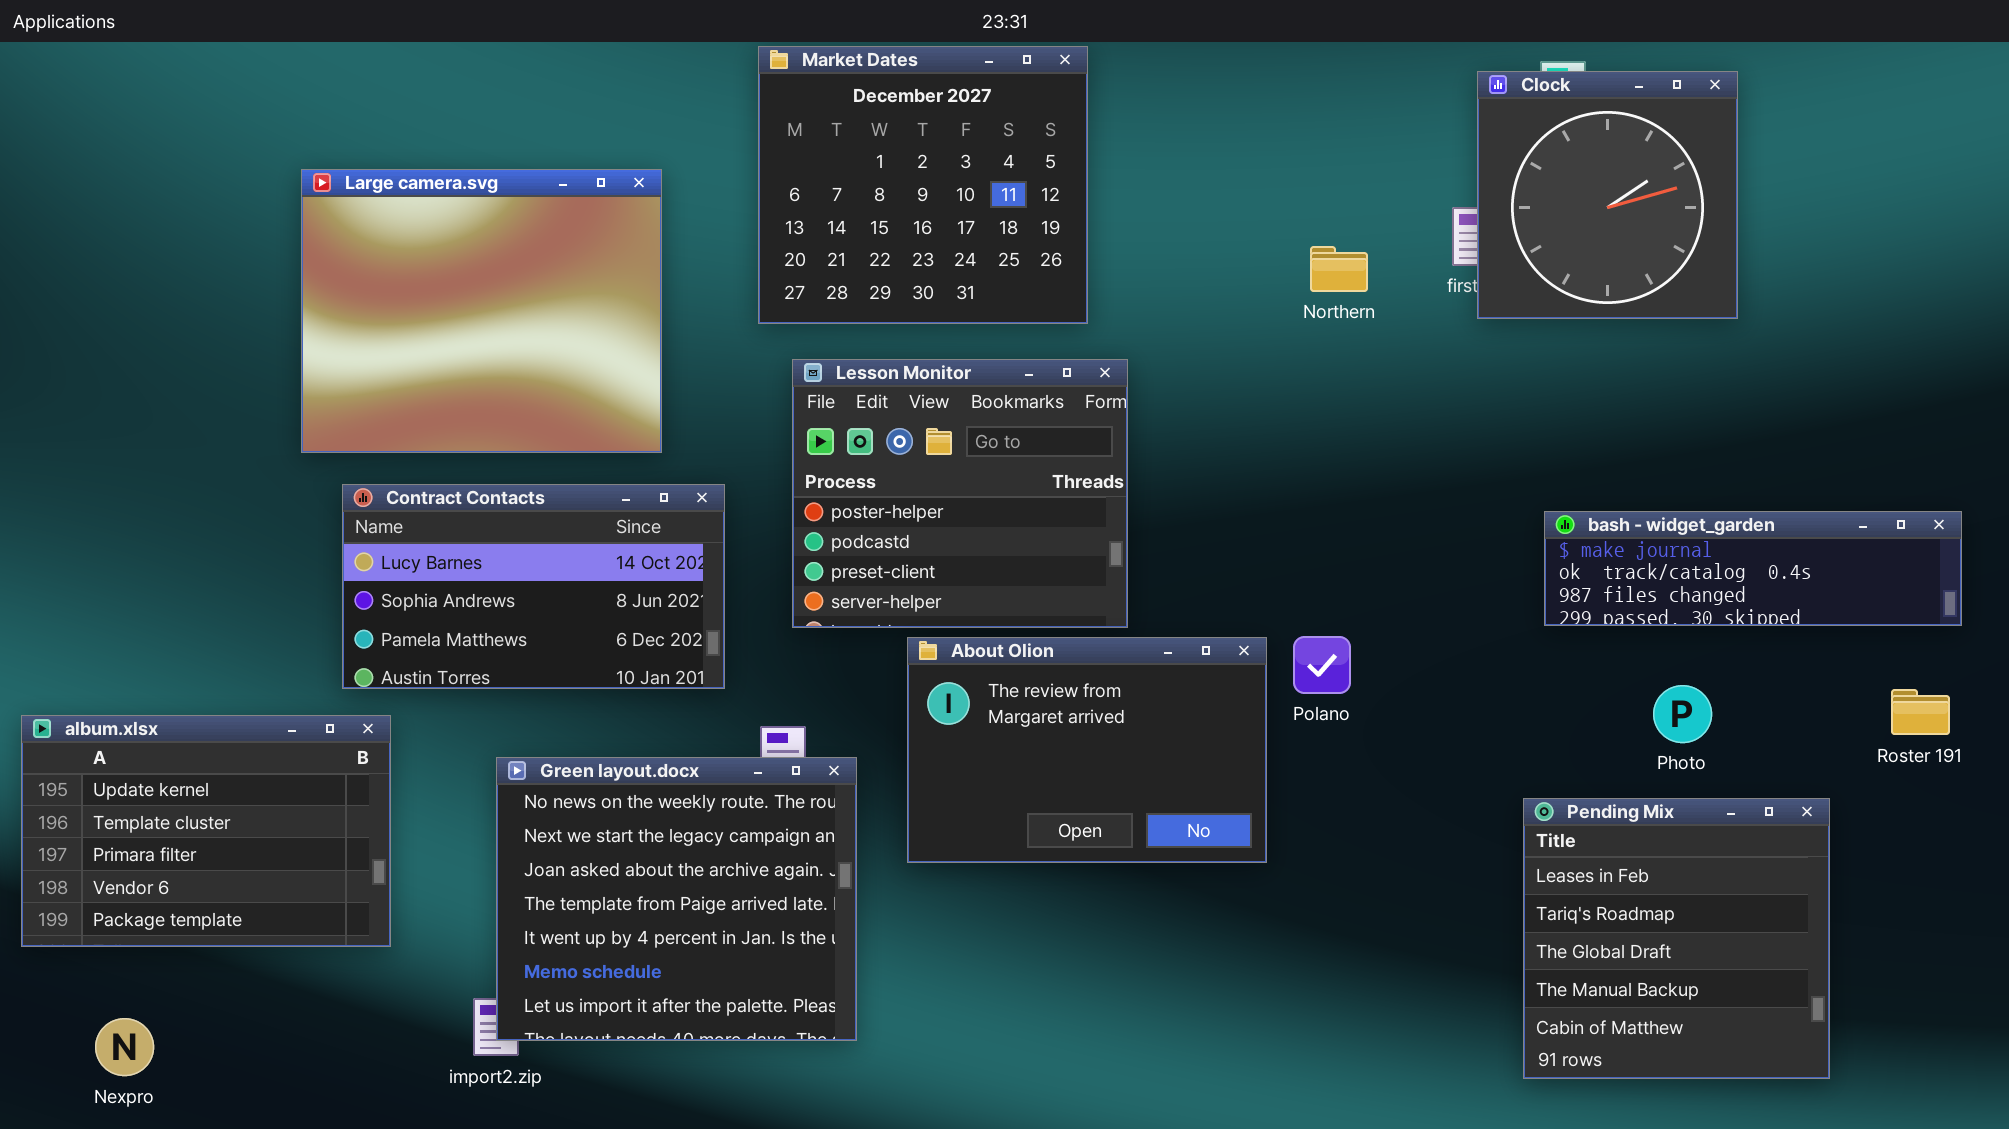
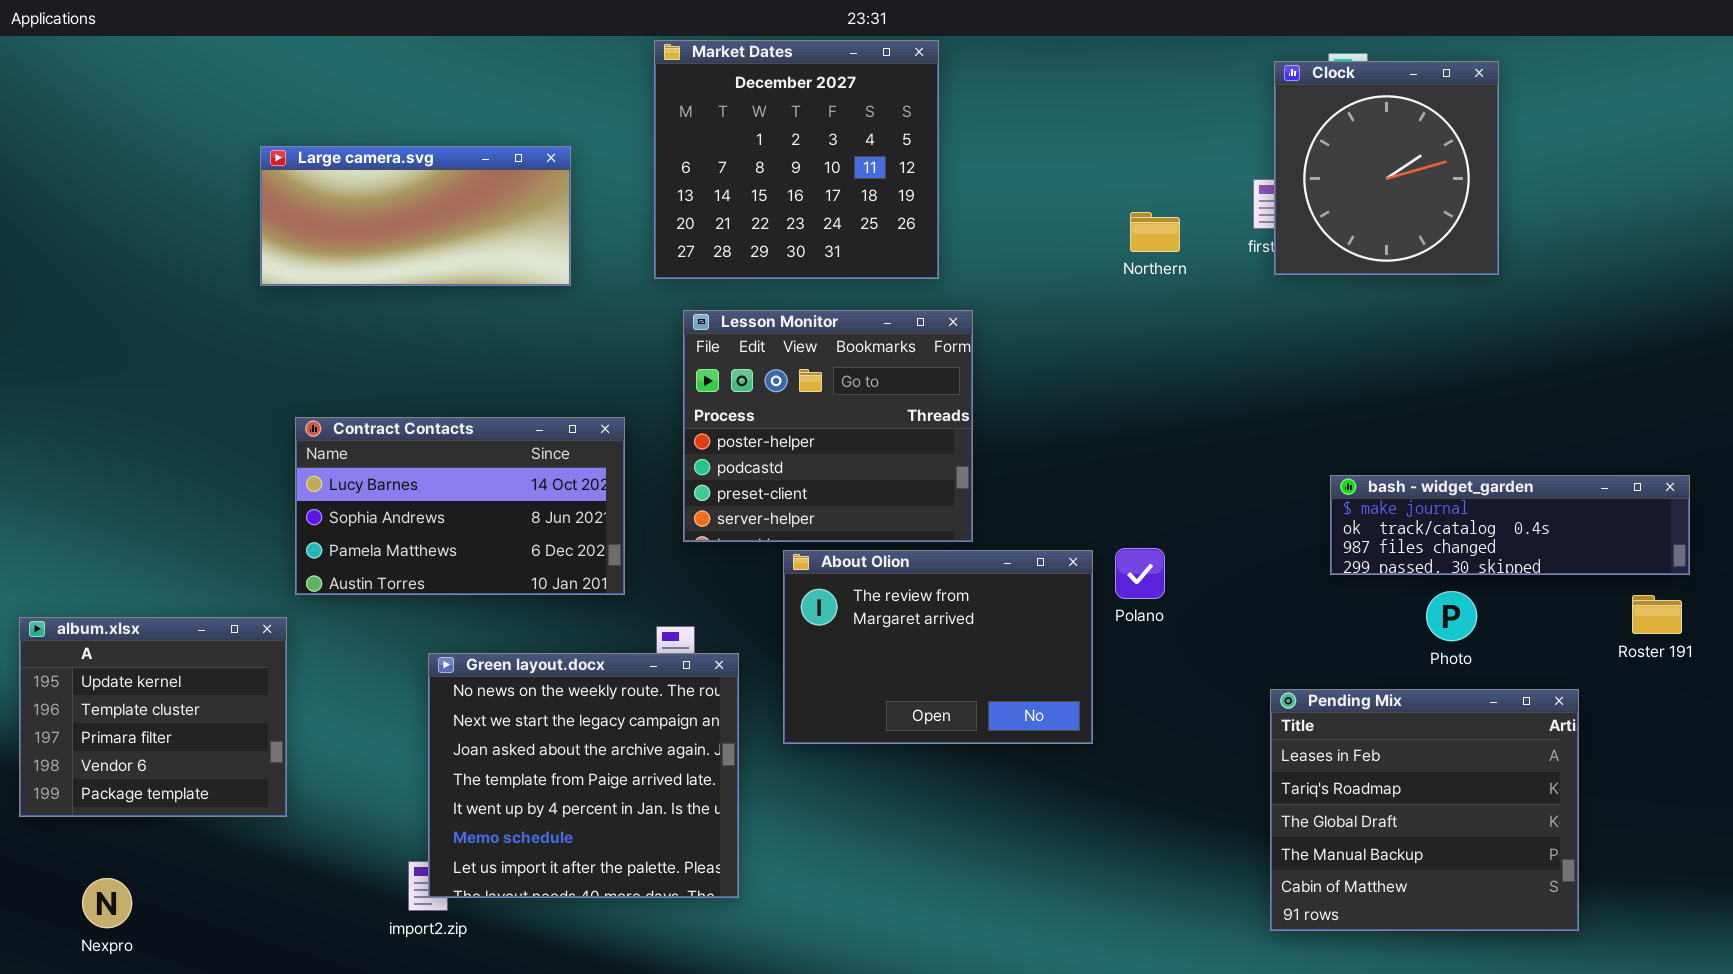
Large camera.svg: [301,169,662,453] -> [260,146,571,286], resized
bash - widget_garden: [1544,511,1962,626] -> [1330,475,1690,575], moved
album.xlsx: [21,715,391,947] -> [19,617,287,817], resized
Pending Mix: [1523,798,1830,1079] -> [1270,689,1579,931], resized

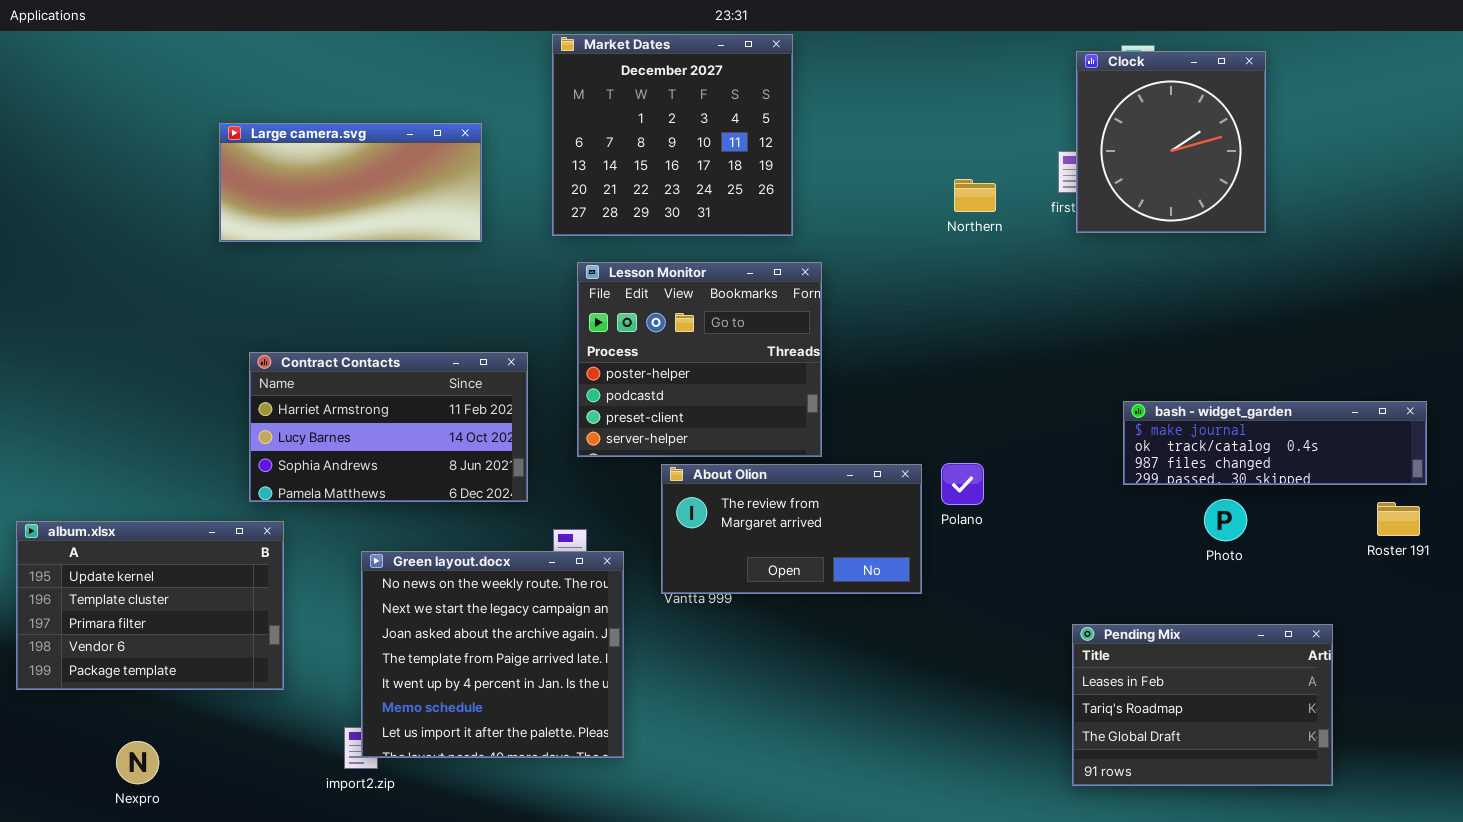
Contract Contacts: [295,417,625,595] -> [249,352,528,502], scrolled up 1 row
About Olion: [783,550,1093,744] -> [661,464,922,594], resized
album.xlsx: [19,617,287,817] -> [16,521,284,690], resized
Pending Mix: [1270,689,1579,931] -> [1072,624,1333,786], resized
Nexpro: [82,878,132,928] -> [116,741,159,784], moved

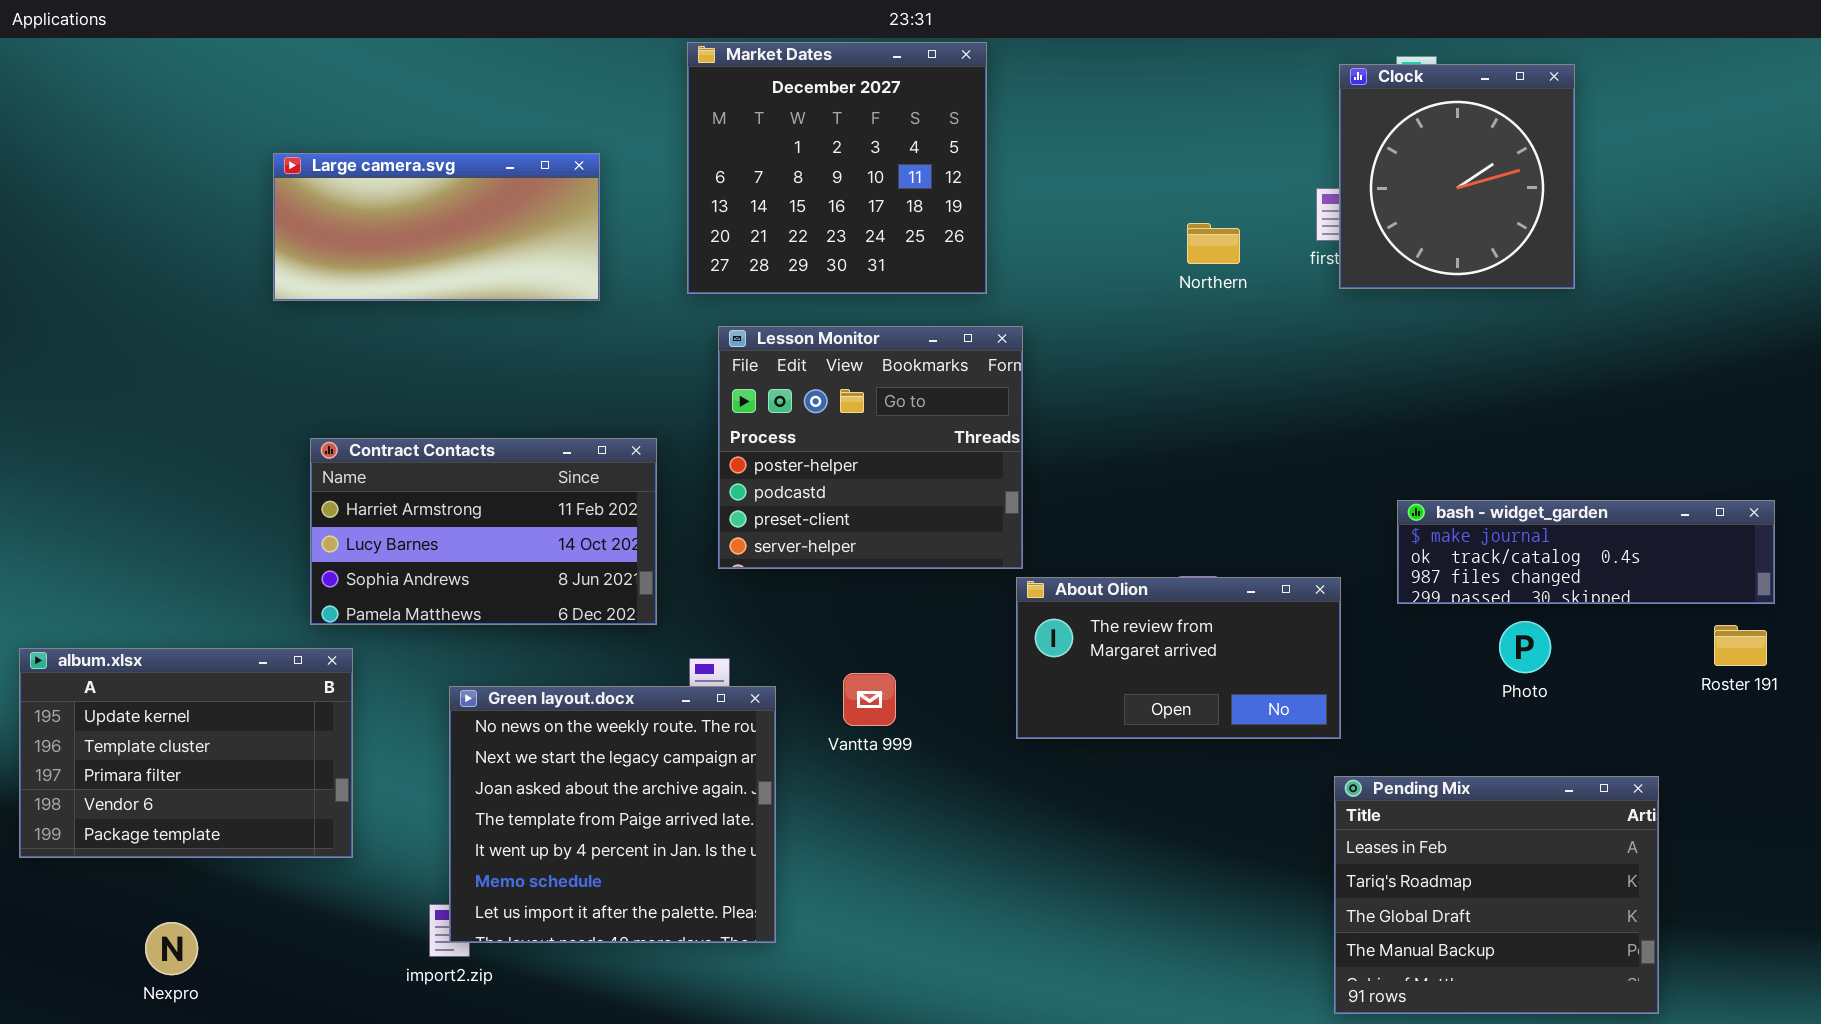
About Olion: [661,464,922,594] -> [1016,577,1341,739], moved
Pending Mix: [1072,624,1333,786] -> [1334,776,1659,1014], resized

